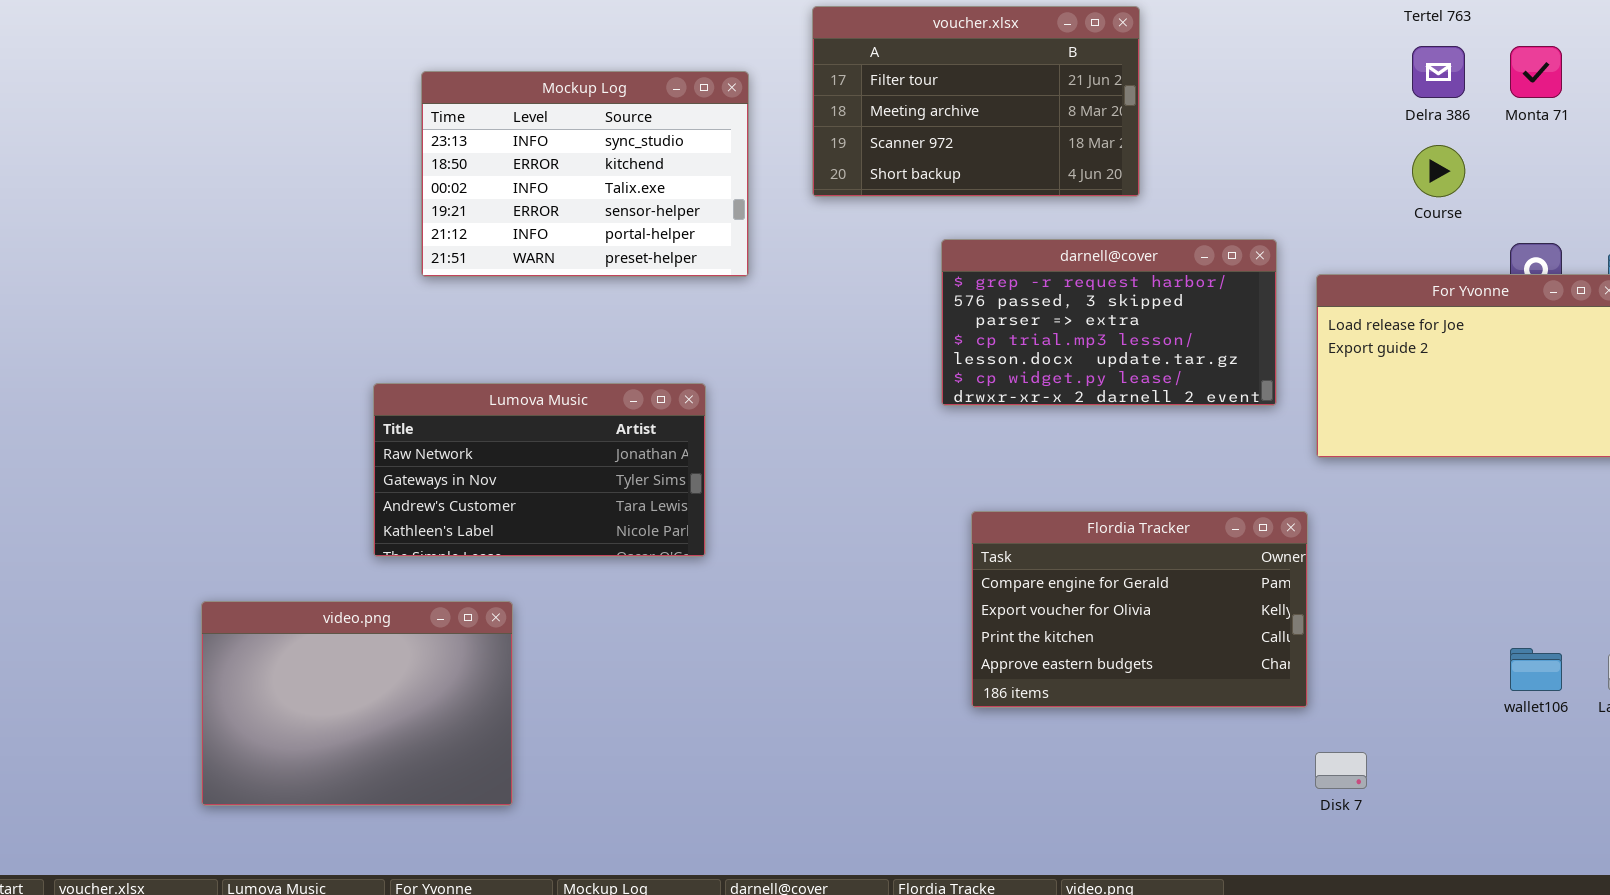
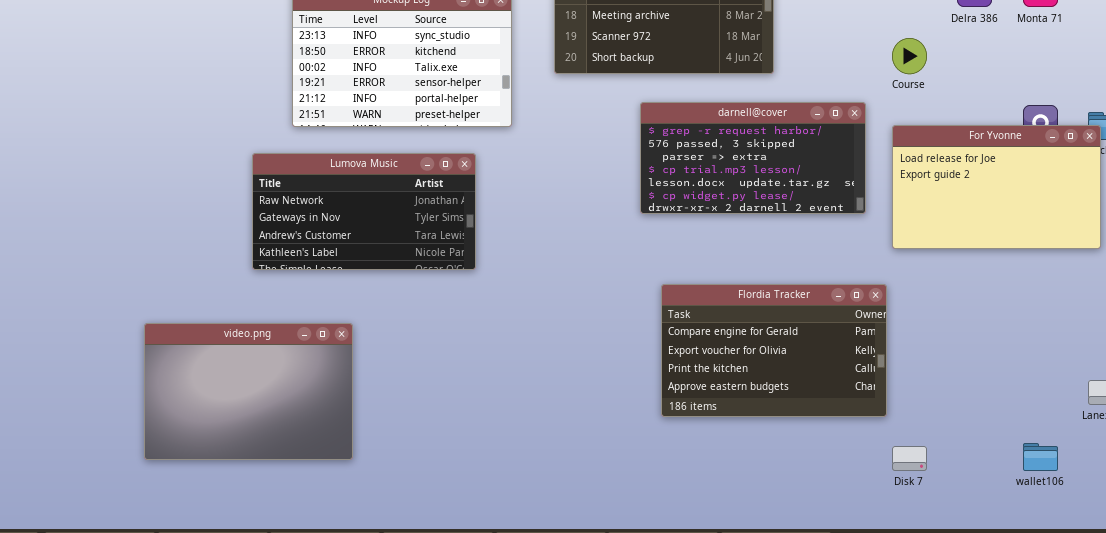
Course: [1412,145,1465,197] -> [892,38,927,74], moved
Lumova Music: [373,383,706,557] -> [252,153,476,270], moved
video.png: [201,601,513,806] -> [144,323,353,460], moved
wallet106: [1510,648,1562,691] -> [1023,443,1058,471], moved

